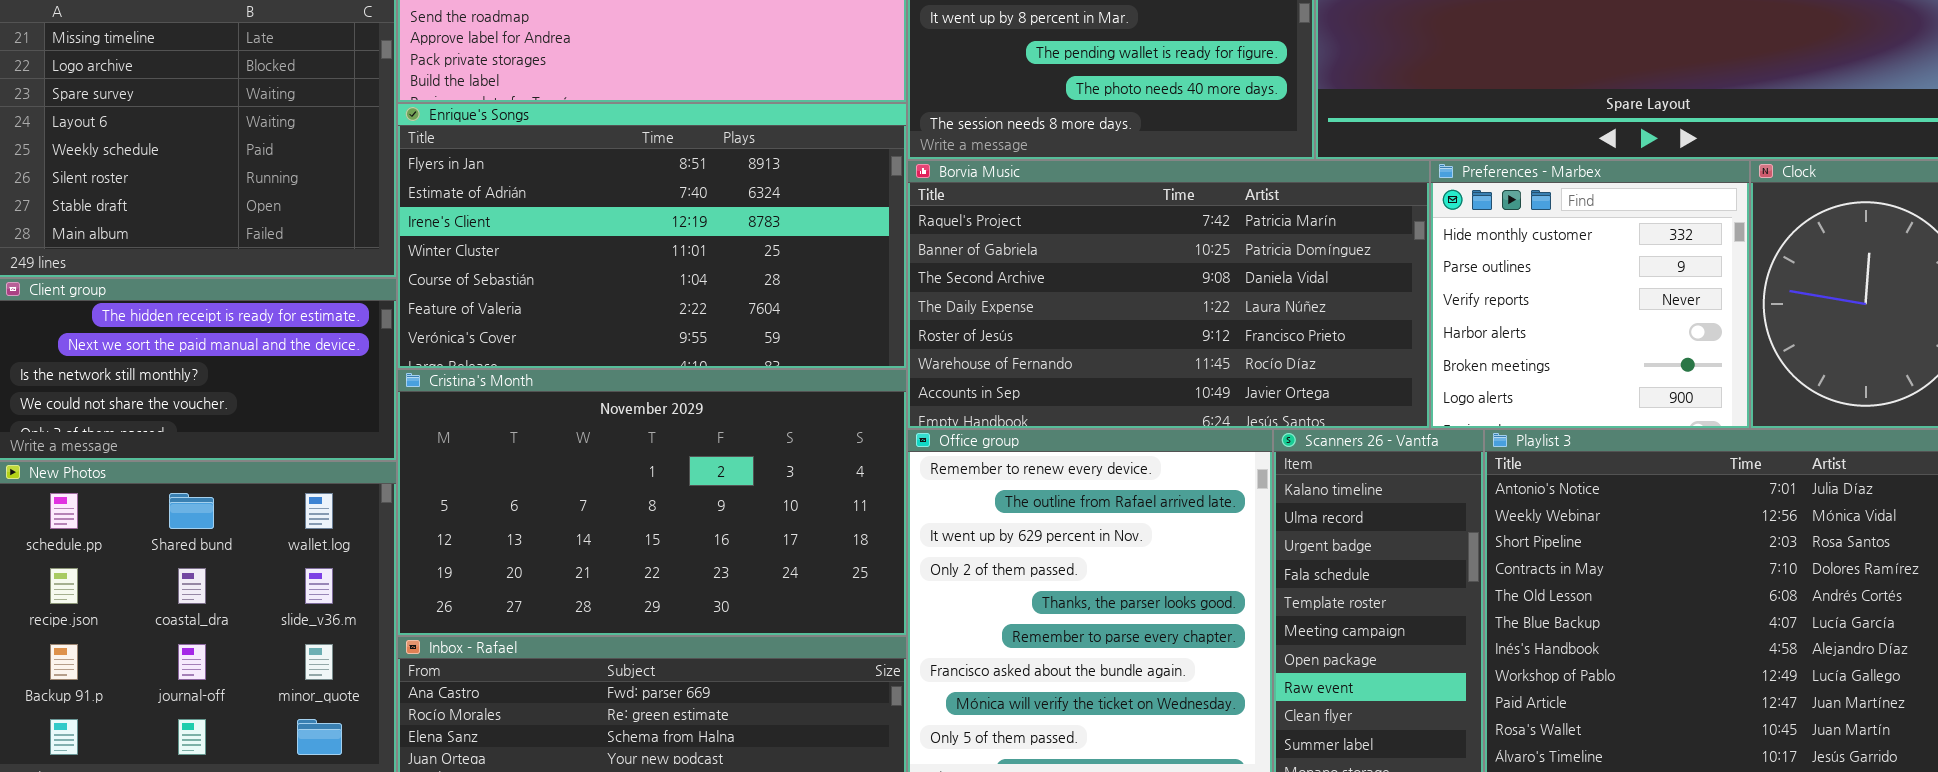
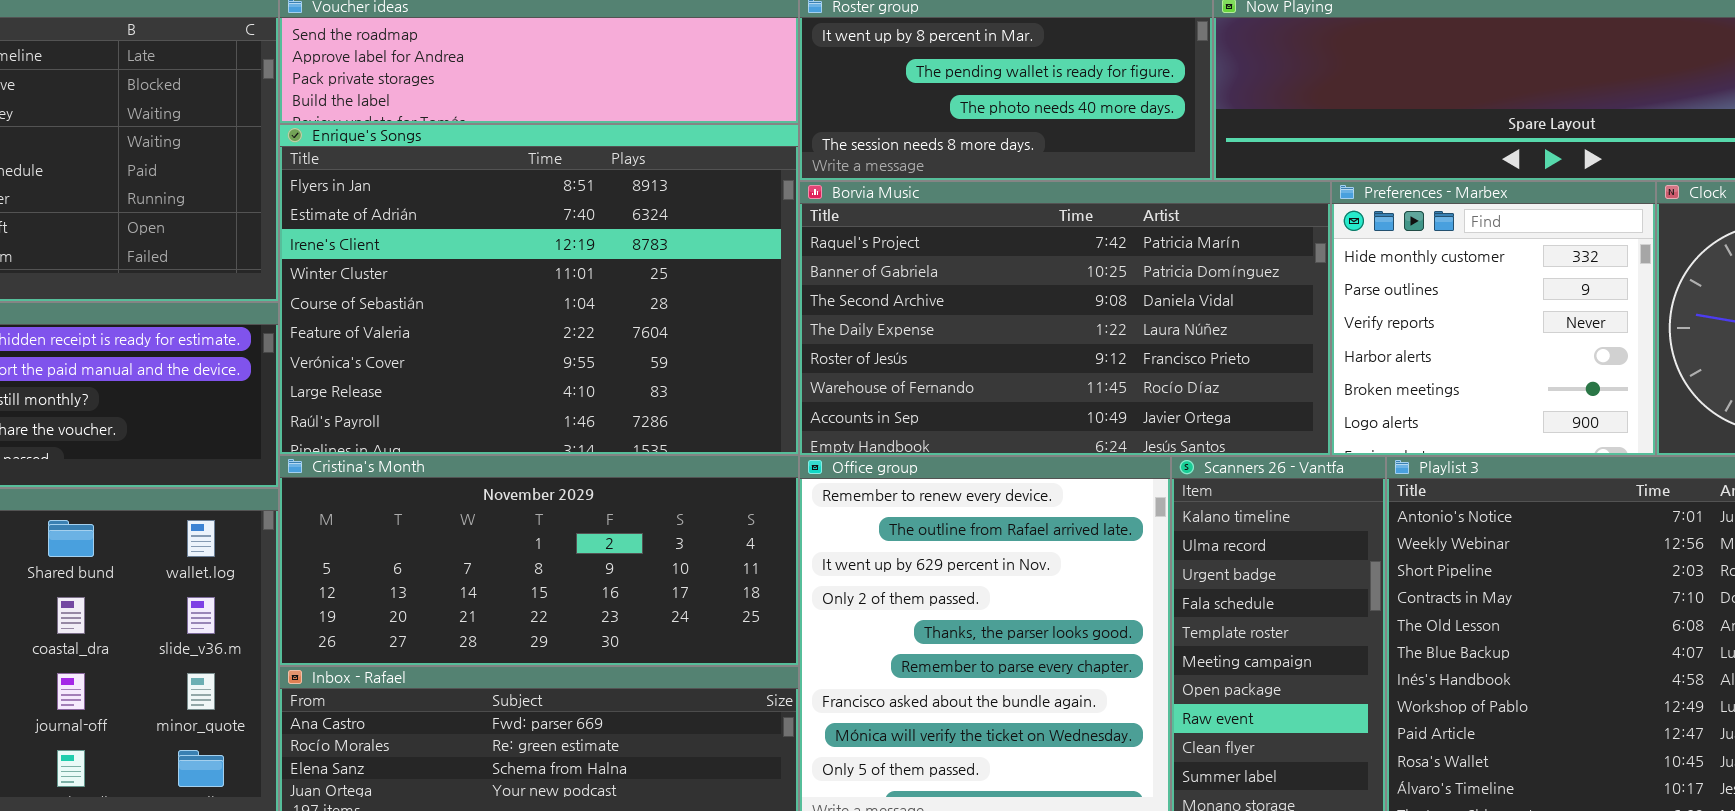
Enrique's Songs: [397,103,907,369] -> [279,124,799,455], resized
Cristina's Month: [397,369,907,636] -> [279,455,799,666], resized

